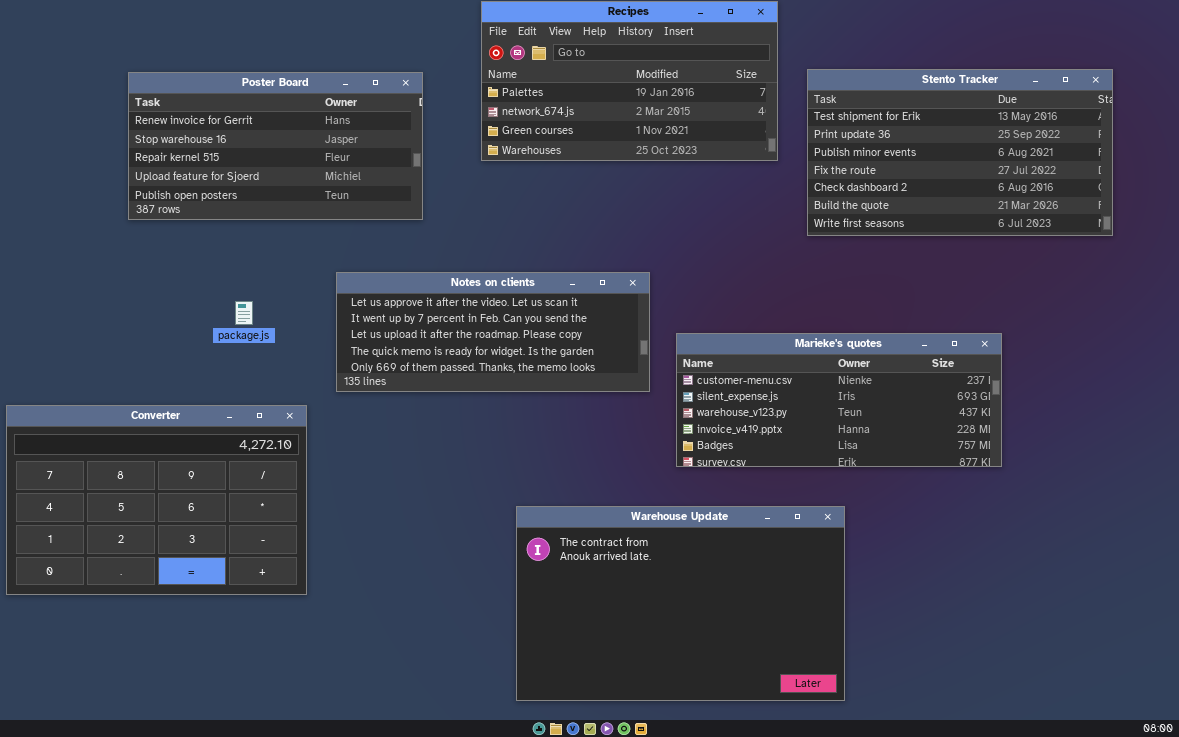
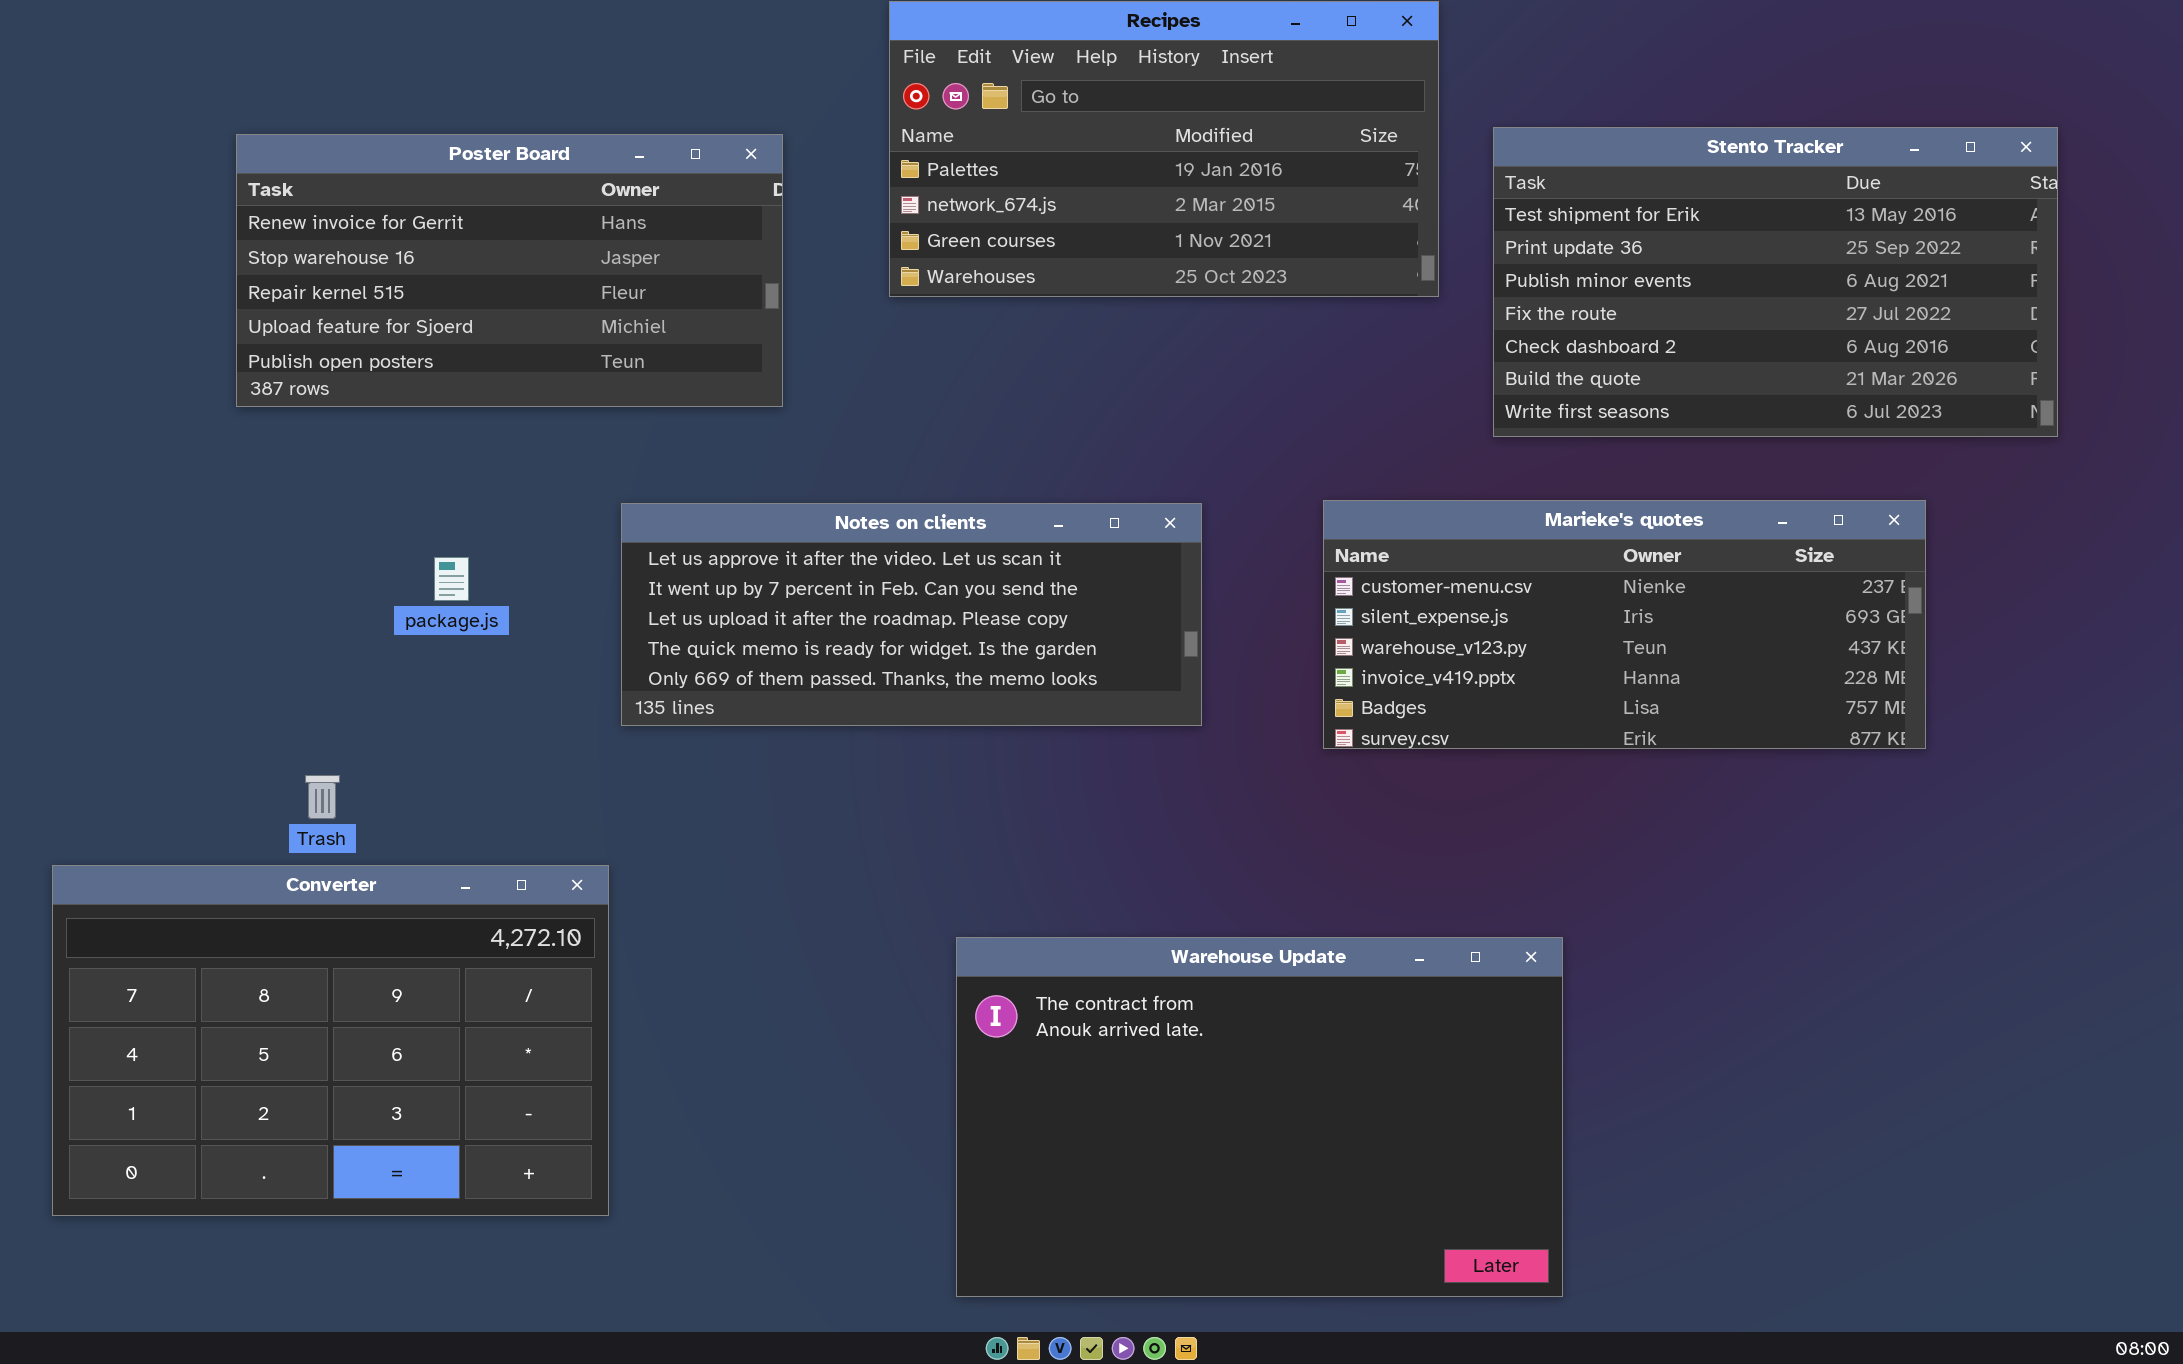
Marieke's quotes: [676,333,1002,467] -> [1323,500,1926,749], moved
Converter: [6,405,307,595] -> [52,865,609,1216], moved

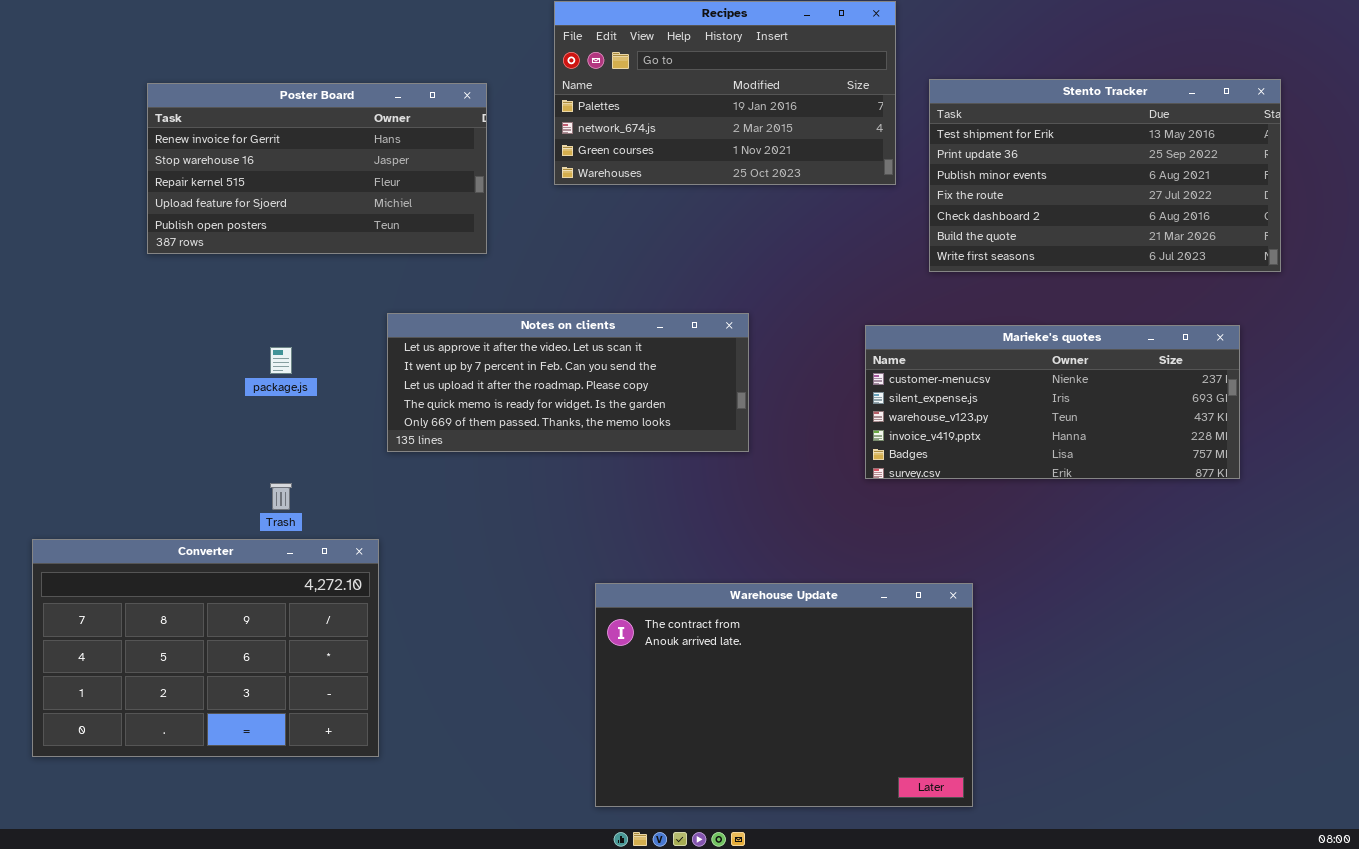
Marieke's quotes: [1323,500,1926,749] -> [865,325,1240,479], moved
Trash: [305,775,340,819] -> [270,483,292,510], moved

